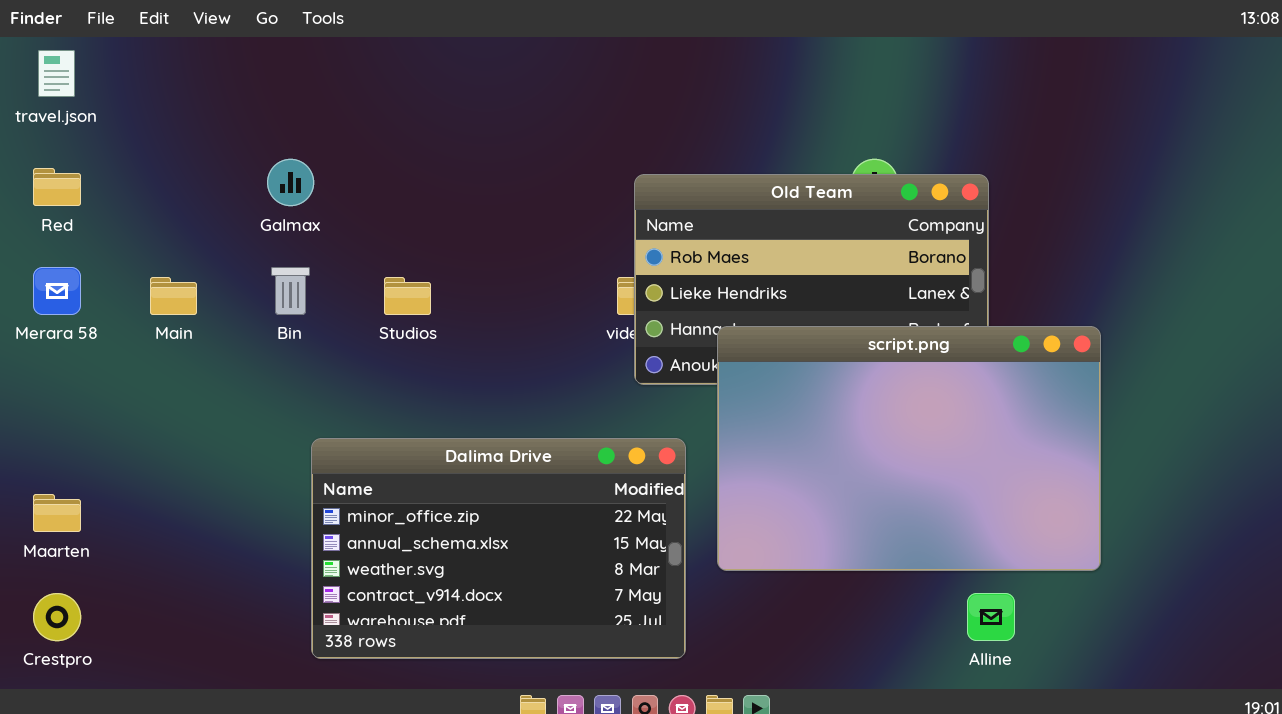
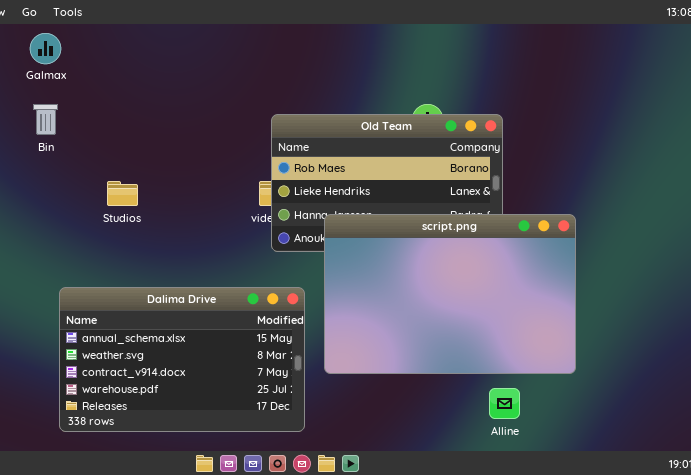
Galmax: [267,159,314,206] -> [30,33,61,64], moved
Bin: [271,267,310,315] -> [33,104,58,135], moved
Dalima Drive: [311,438,686,659] -> [59,287,305,432], scrolled down 1 row

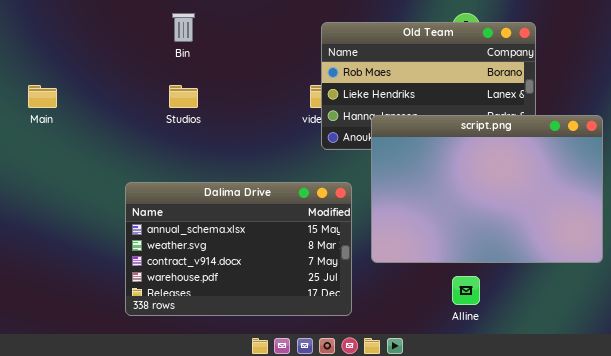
Bin: [33,104,58,135] -> [172,13,195,42], moved
Alline: [489,388,520,419] -> [452,276,480,305], moved

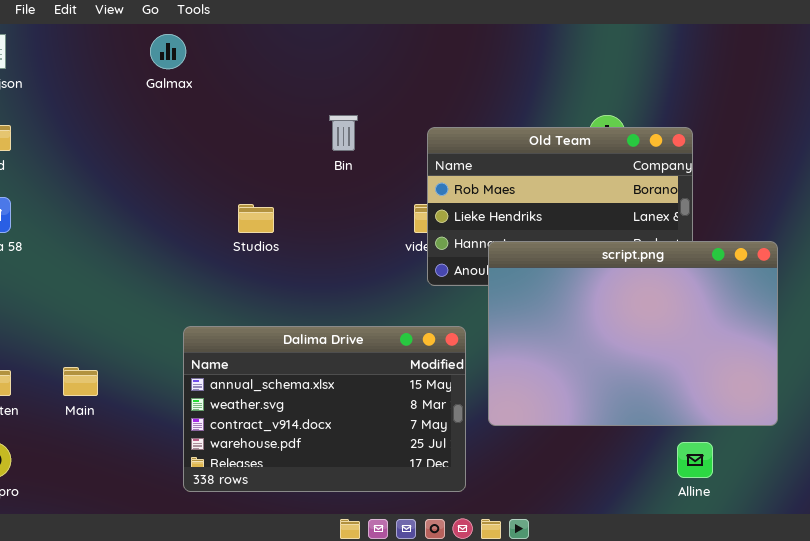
Bin: [172,13,195,42] -> [329,115,358,151], moved
Main: [28,85,57,108] -> [63,367,98,396], moved
Alline: [452,276,480,305] -> [677,442,713,478], moved

